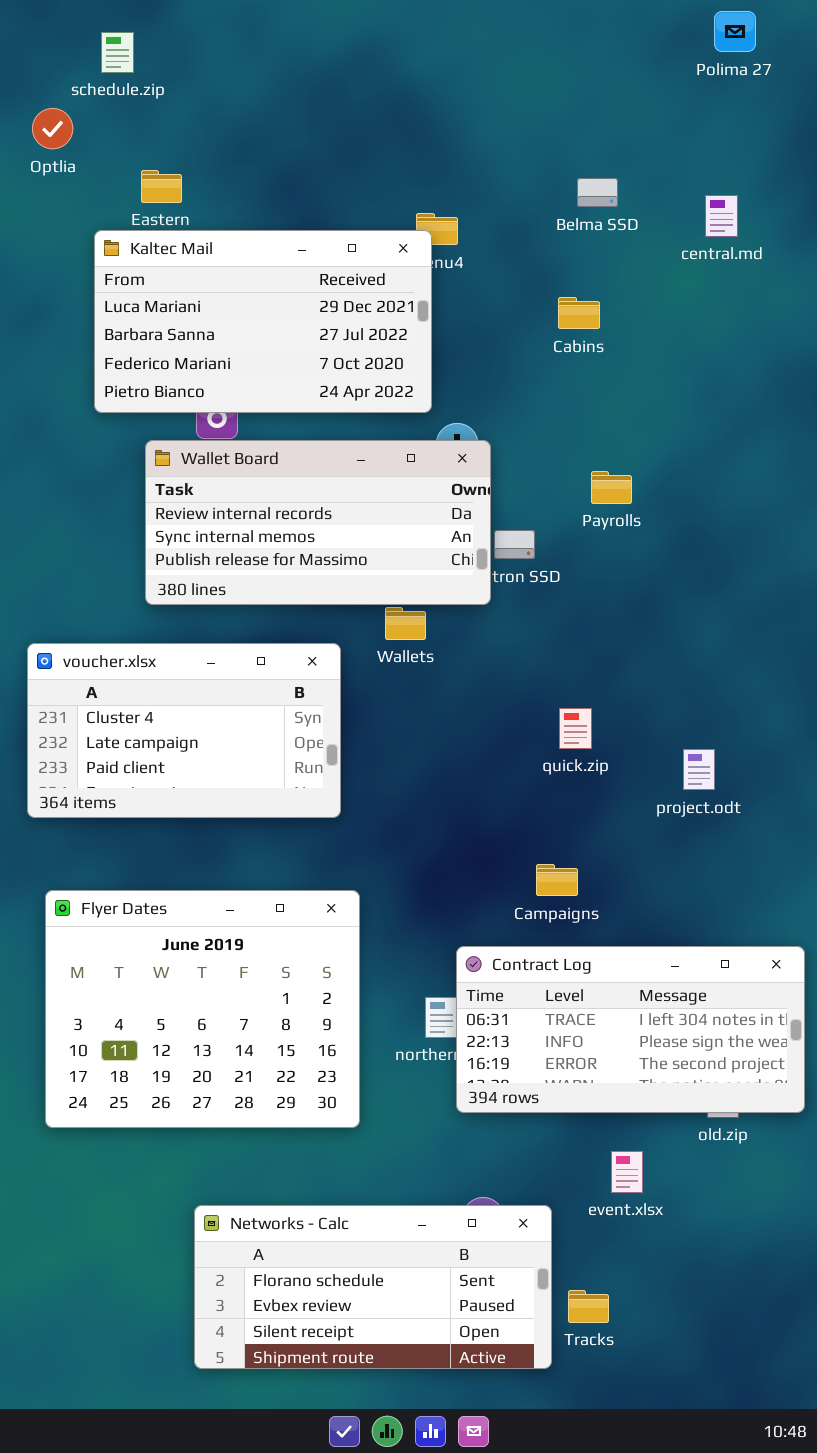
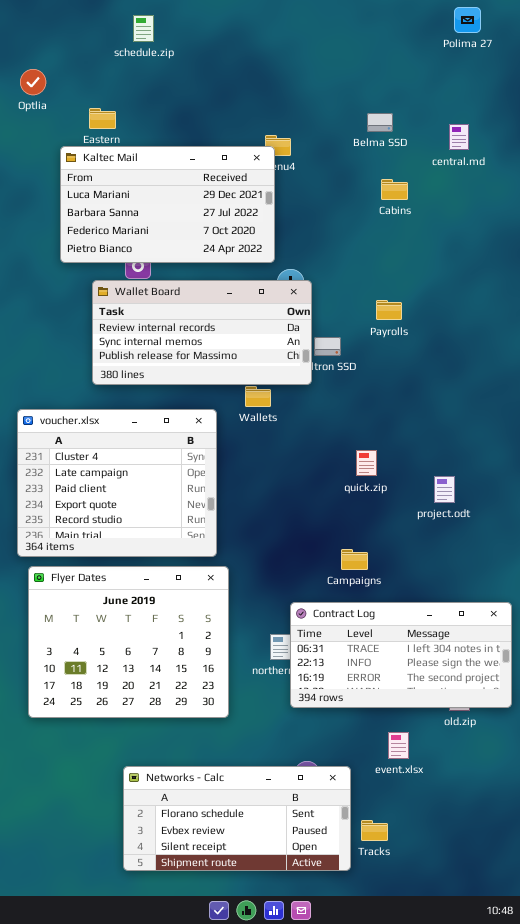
schedule.zip: [101,32,134,73] -> [133,15,154,42], moved
Cabins: [558,297,600,329] -> [381,179,408,200], moved
voucher.xlsx: [27,643,341,818] -> [17,409,217,557], resized

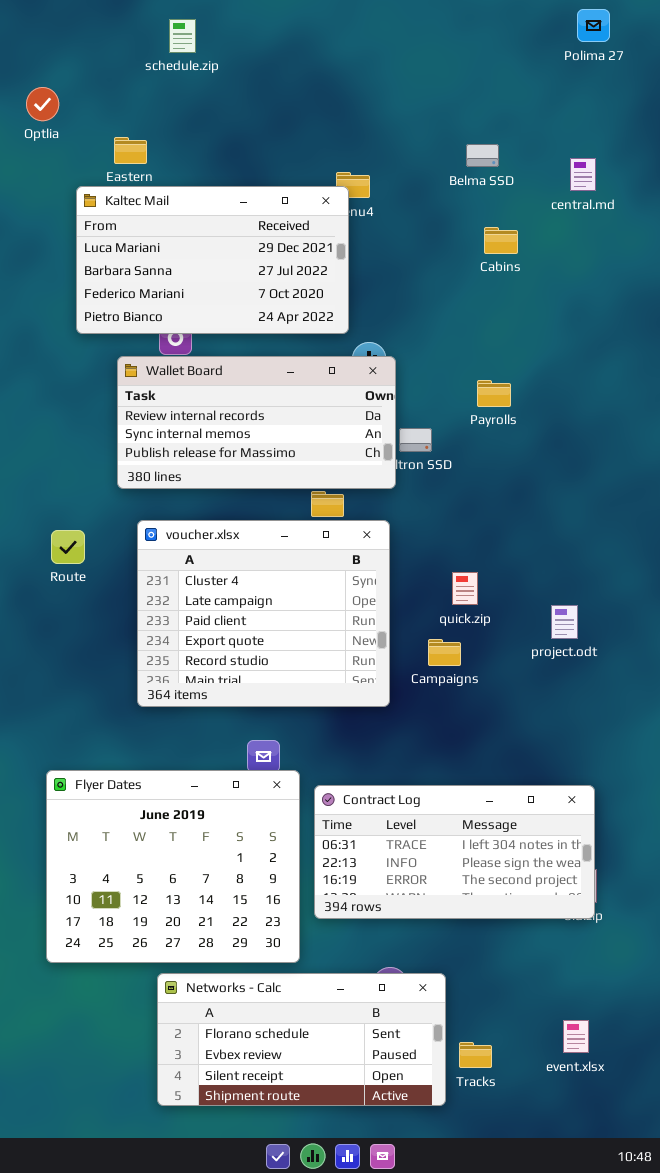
voucher.xlsx: [17,409,217,557] -> [137,520,390,707], moved
Campaigns: [341,549,368,570] -> [428,639,461,666], moved
Flyer Dates: [28,566,229,718] -> [46,770,300,963], moved
Contract Log: [290,602,512,708] -> [314,785,595,919], moved
event.xlsx: [388,732,409,759] -> [563,1020,589,1053], moved

